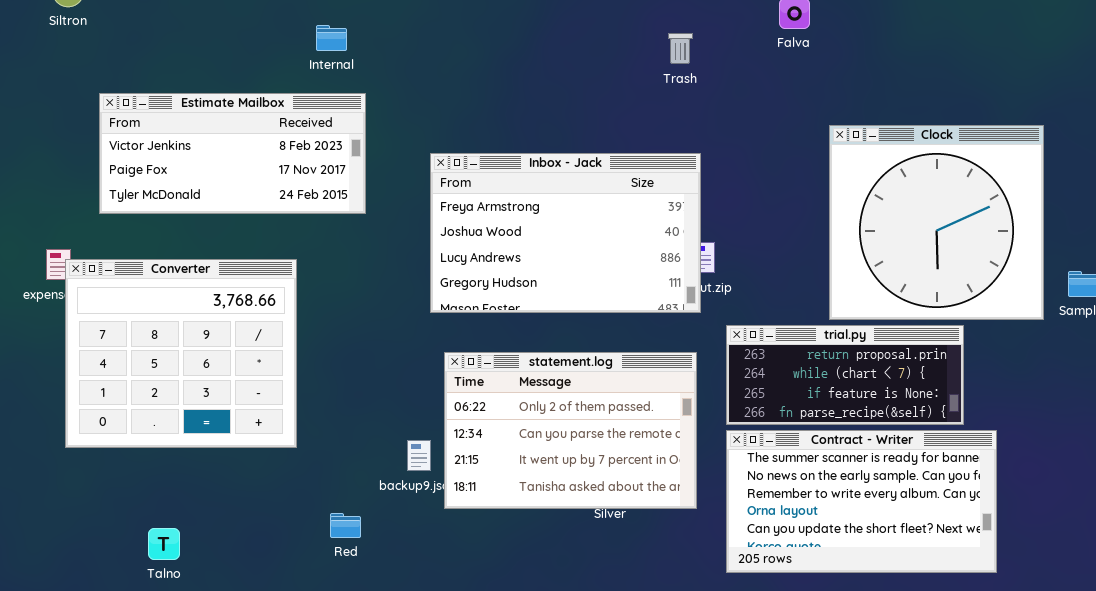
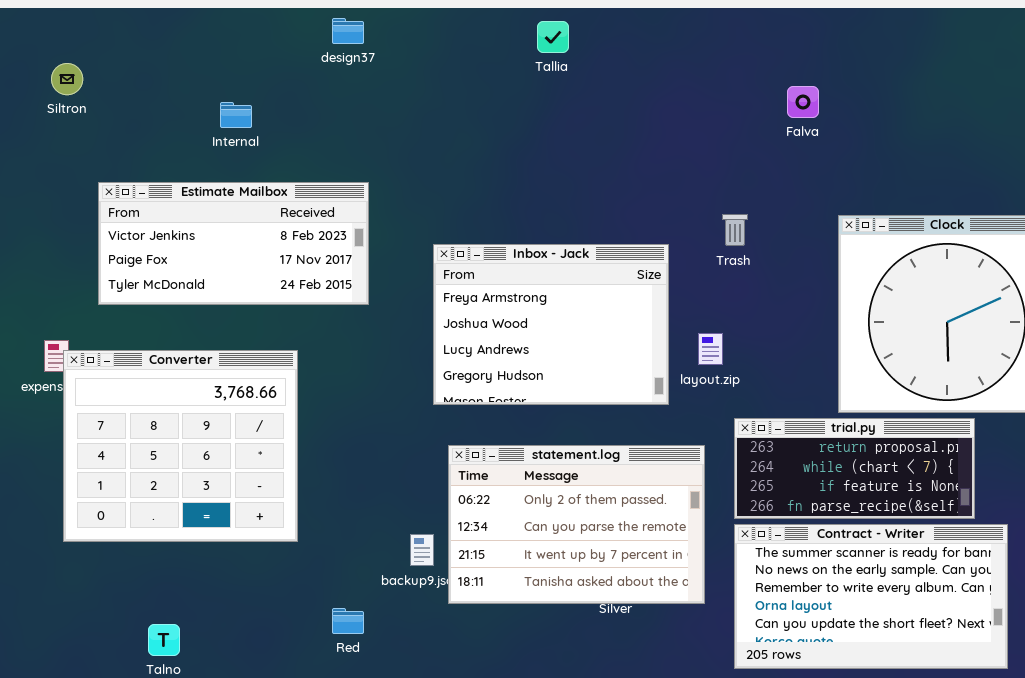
Internal: [316,25,347,51] -> [220,102,252,128], moved
Trash: [668,33,693,64] -> [722,214,748,246], moved
Inbox - Jack: [430,153,701,313] -> [433,244,669,405], resized

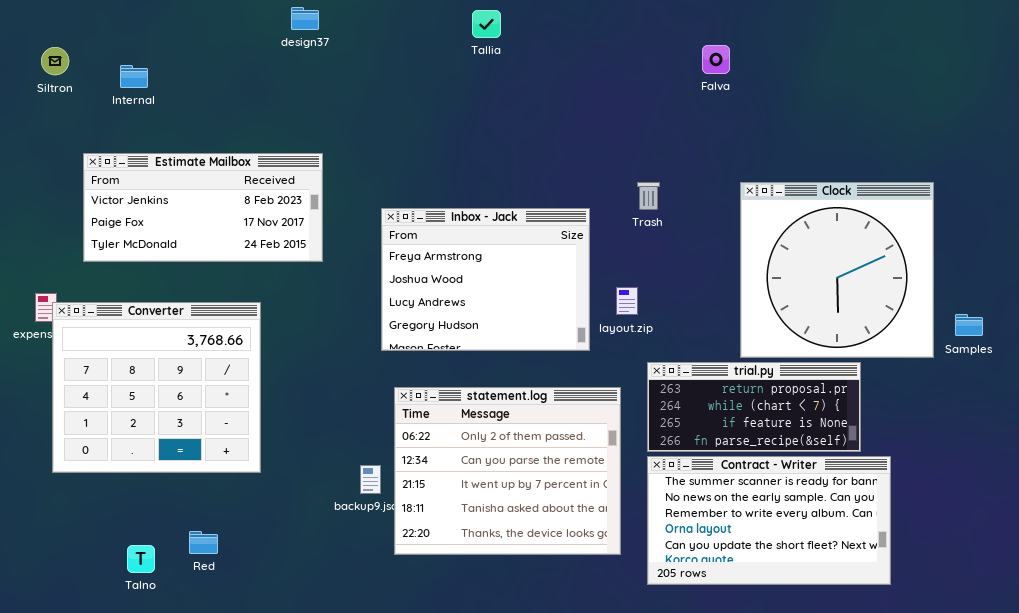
Falva: [787,86,819,118] -> [702,45,730,74], moved
Internal: [220,102,252,128] -> [120,65,148,88], moved
statement.log: [448,445,705,604] -> [394,387,621,555], resized
Red: [332,608,364,634] -> [189,531,218,554], moved

